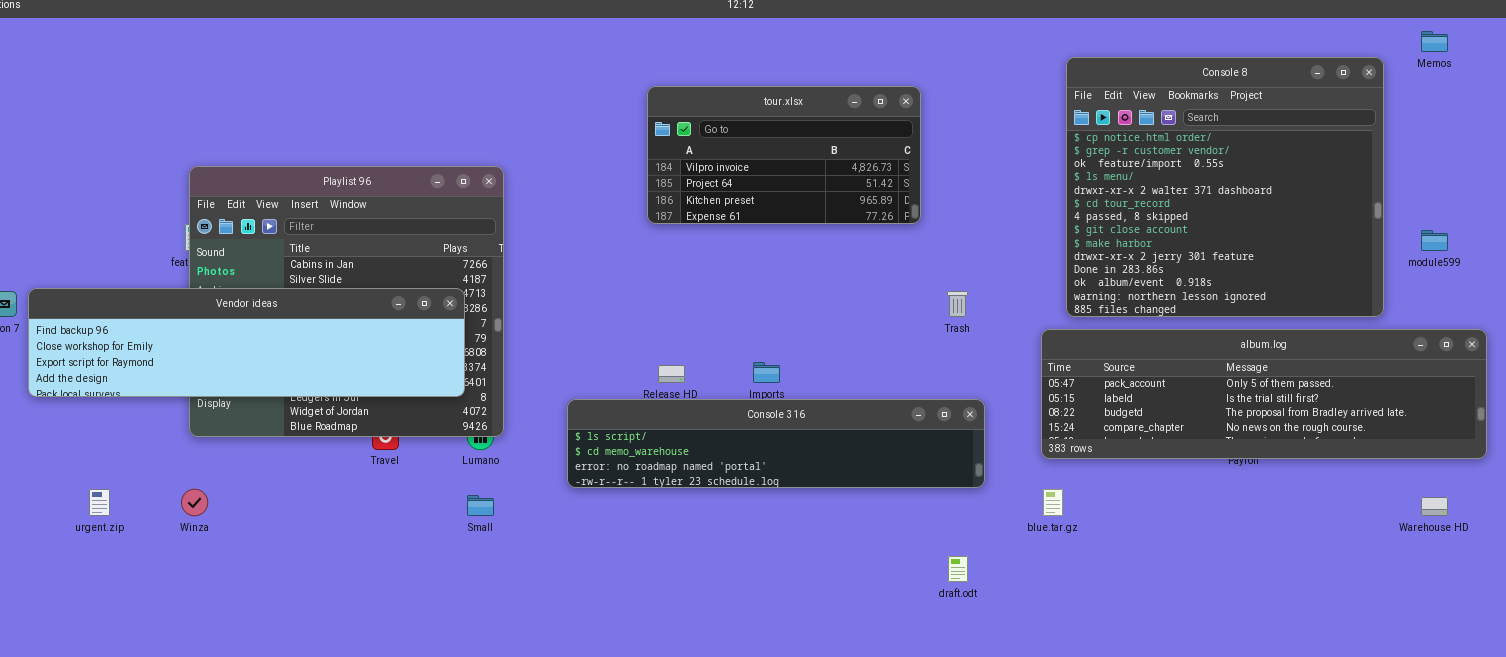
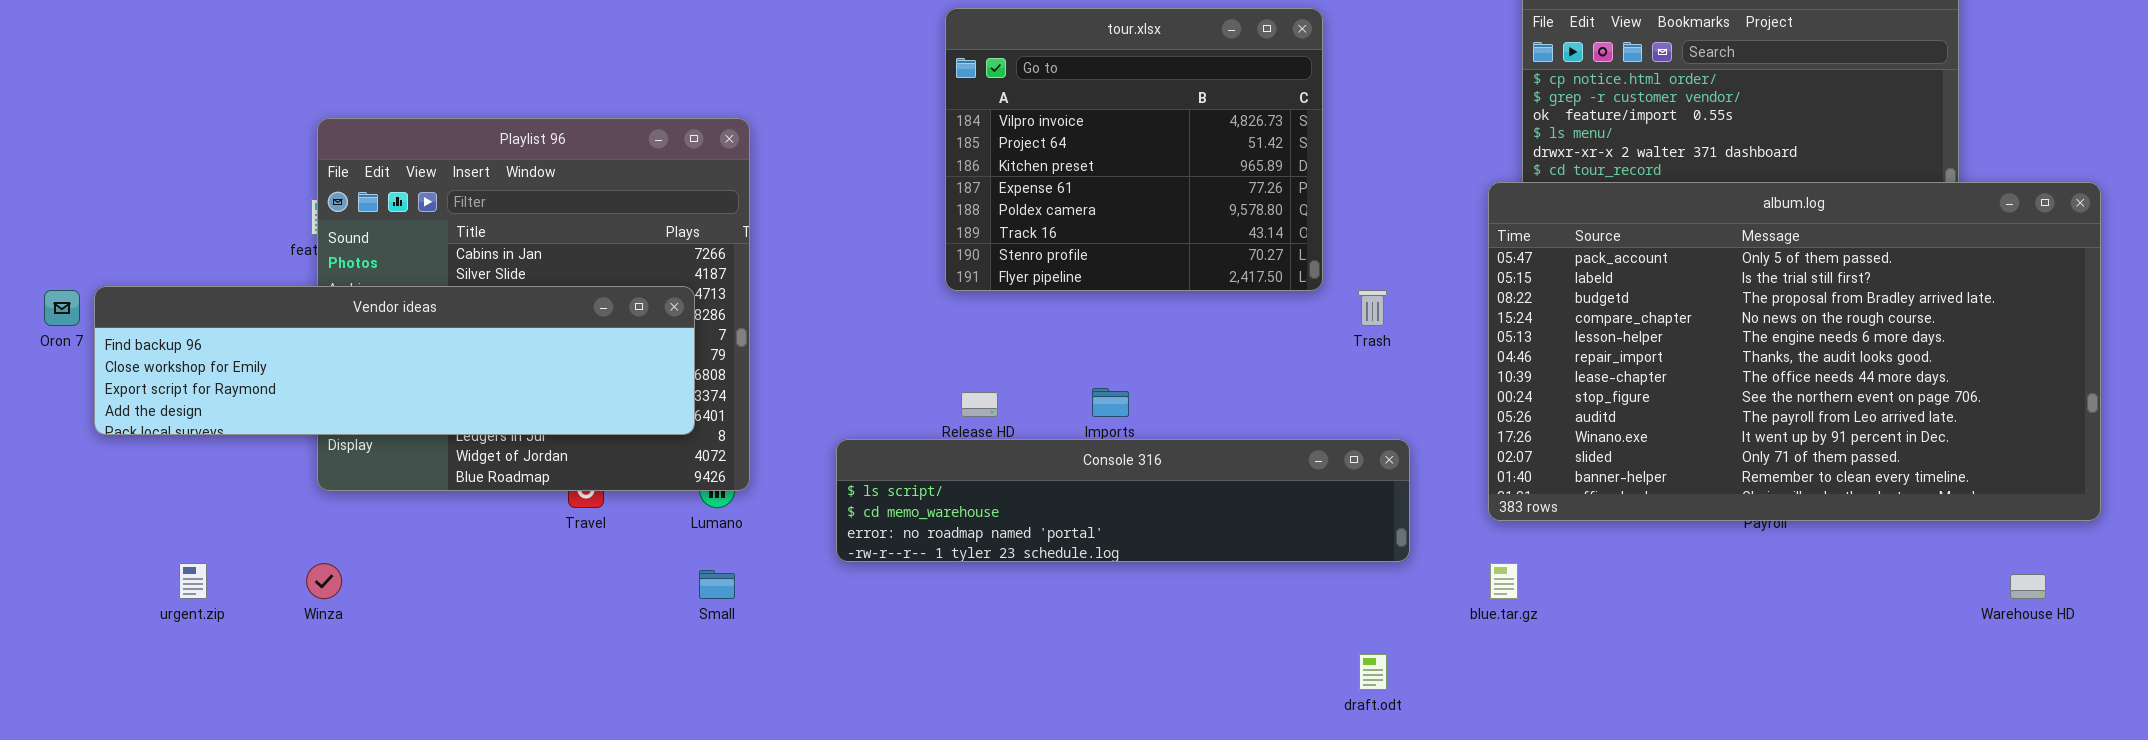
tour.xlsx: [647,86,921,224] -> [945,8,1323,291], resized
album.log: [1041,329,1487,459] -> [1488,182,2101,521], resized

